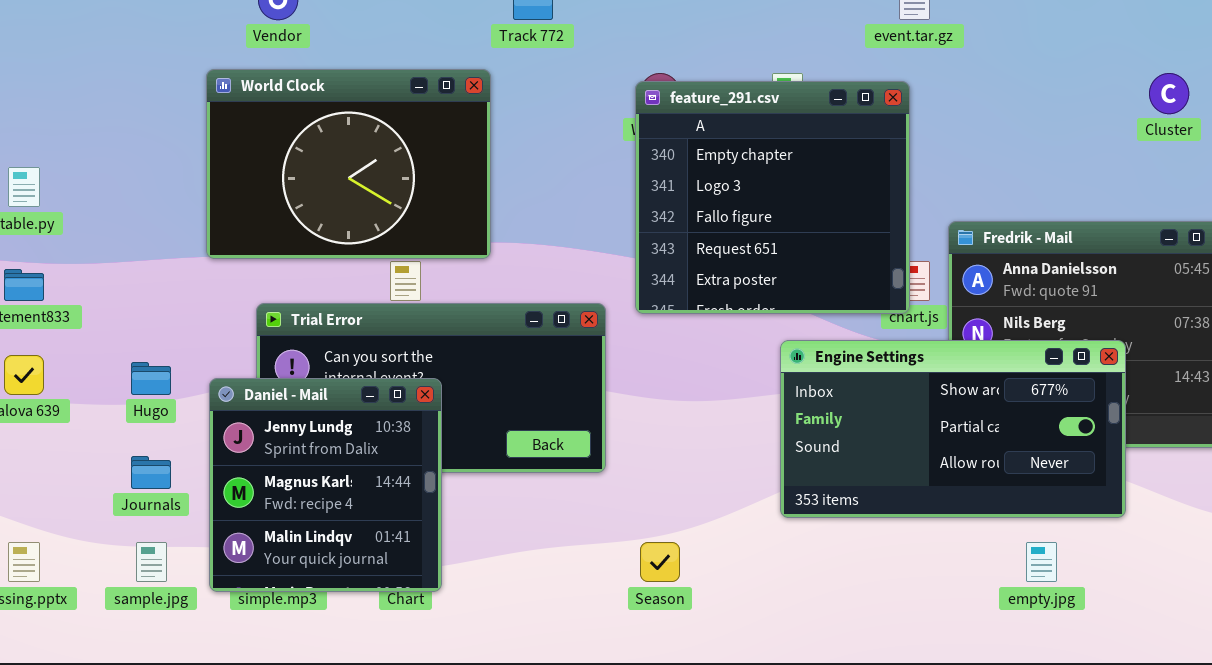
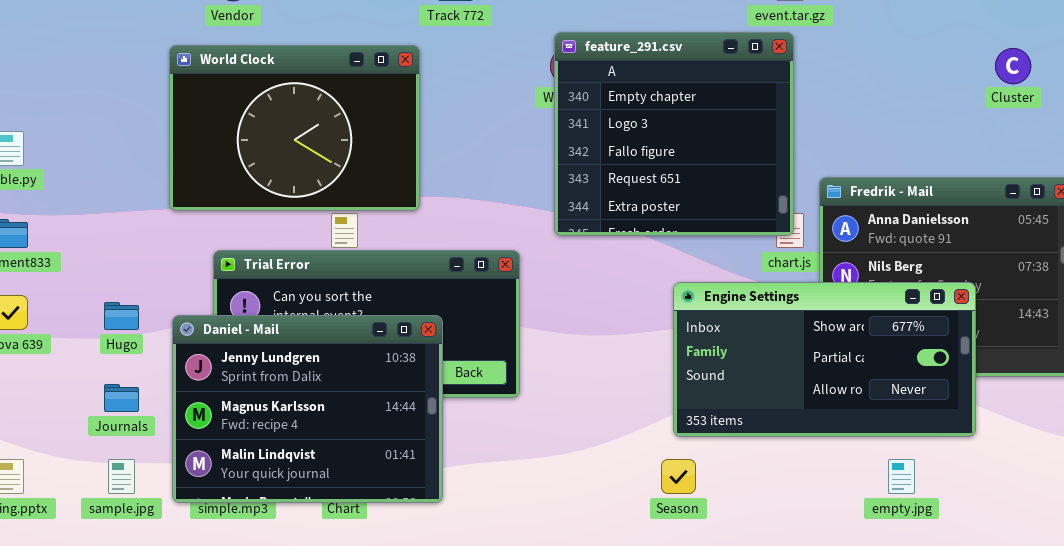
feature_291.csv: [635,81,910,314] -> [554,32,794,236], moved
Daniel - Mail: [209,378,442,592] -> [172,315,443,503], resized
Season: [640,542,680,582] -> [661,459,696,494], moved

